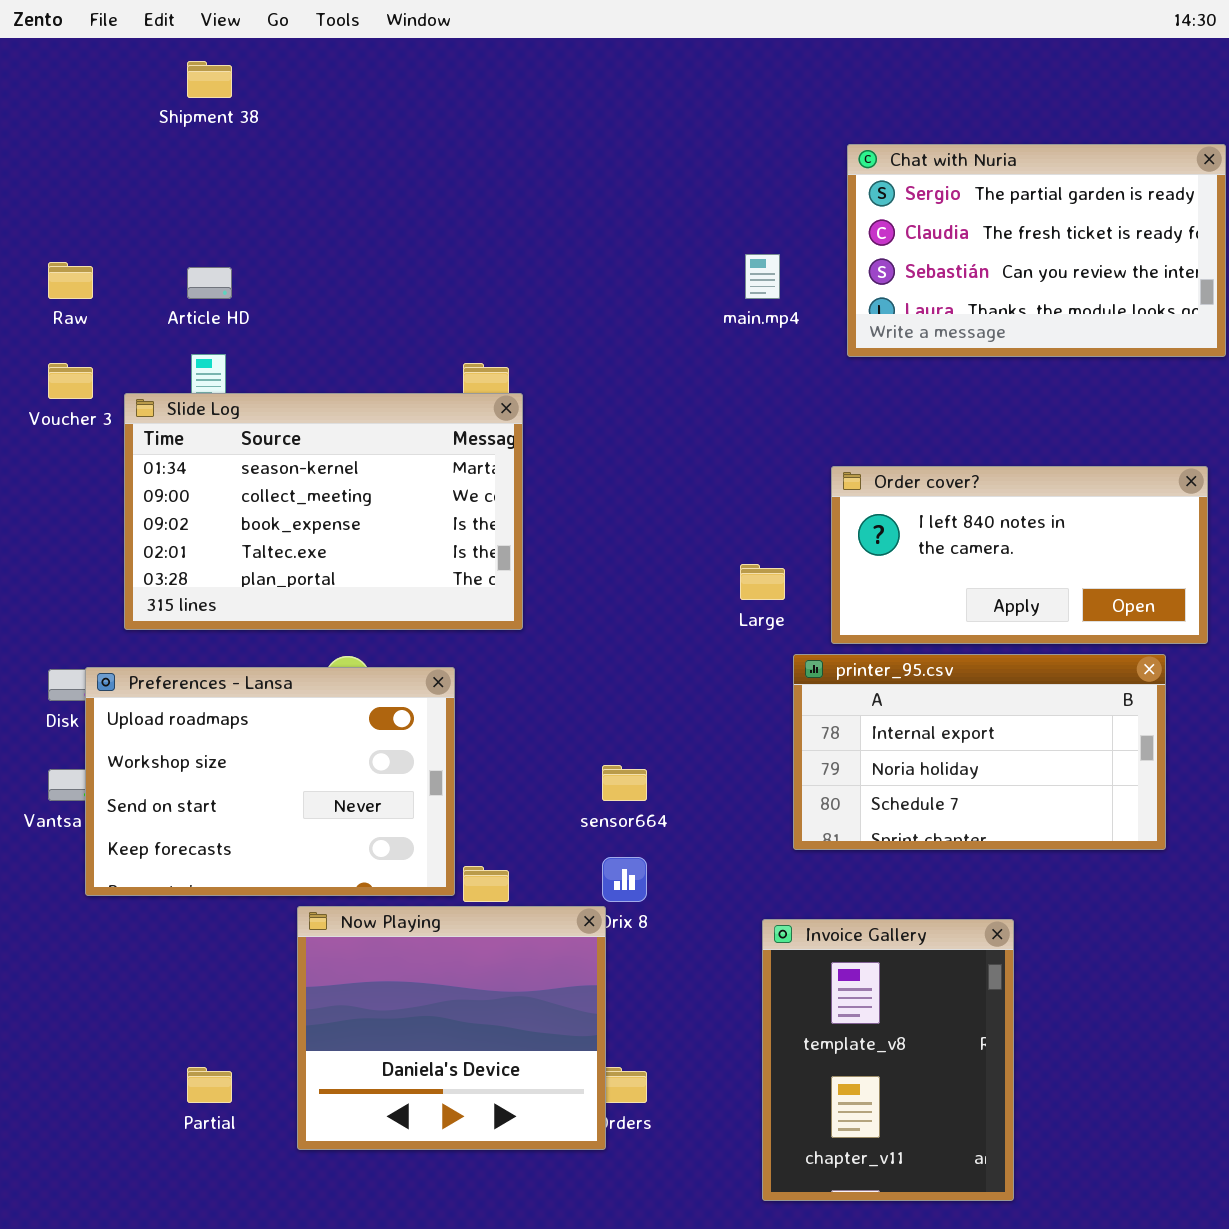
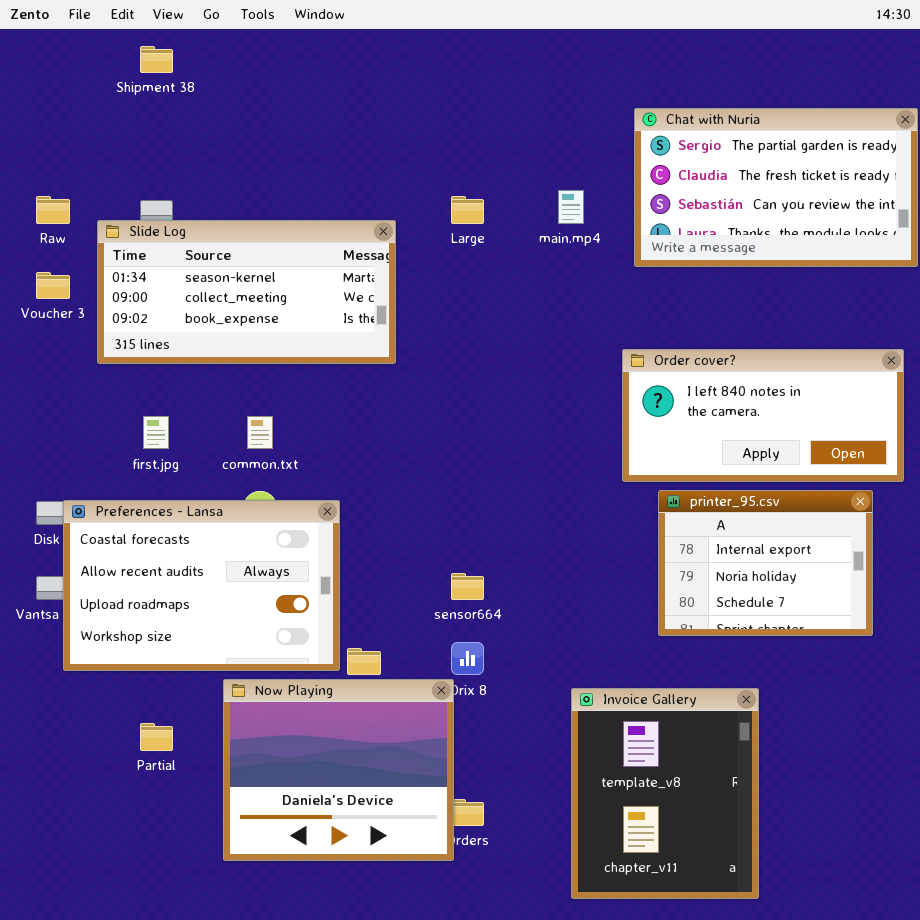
Slide Log: [124,393,523,630] -> [97,220,396,364], moved, resized
Large: [740,564,785,600] -> [451,196,484,224], moved
printer_95.csv: [793,654,1166,850] -> [658,490,873,636], resized
Preferences - Lansa: [85,667,455,896] -> [63,500,340,671], scrolled up 2 rows
Partial: [187,1067,232,1103] -> [140,723,173,751], moved

